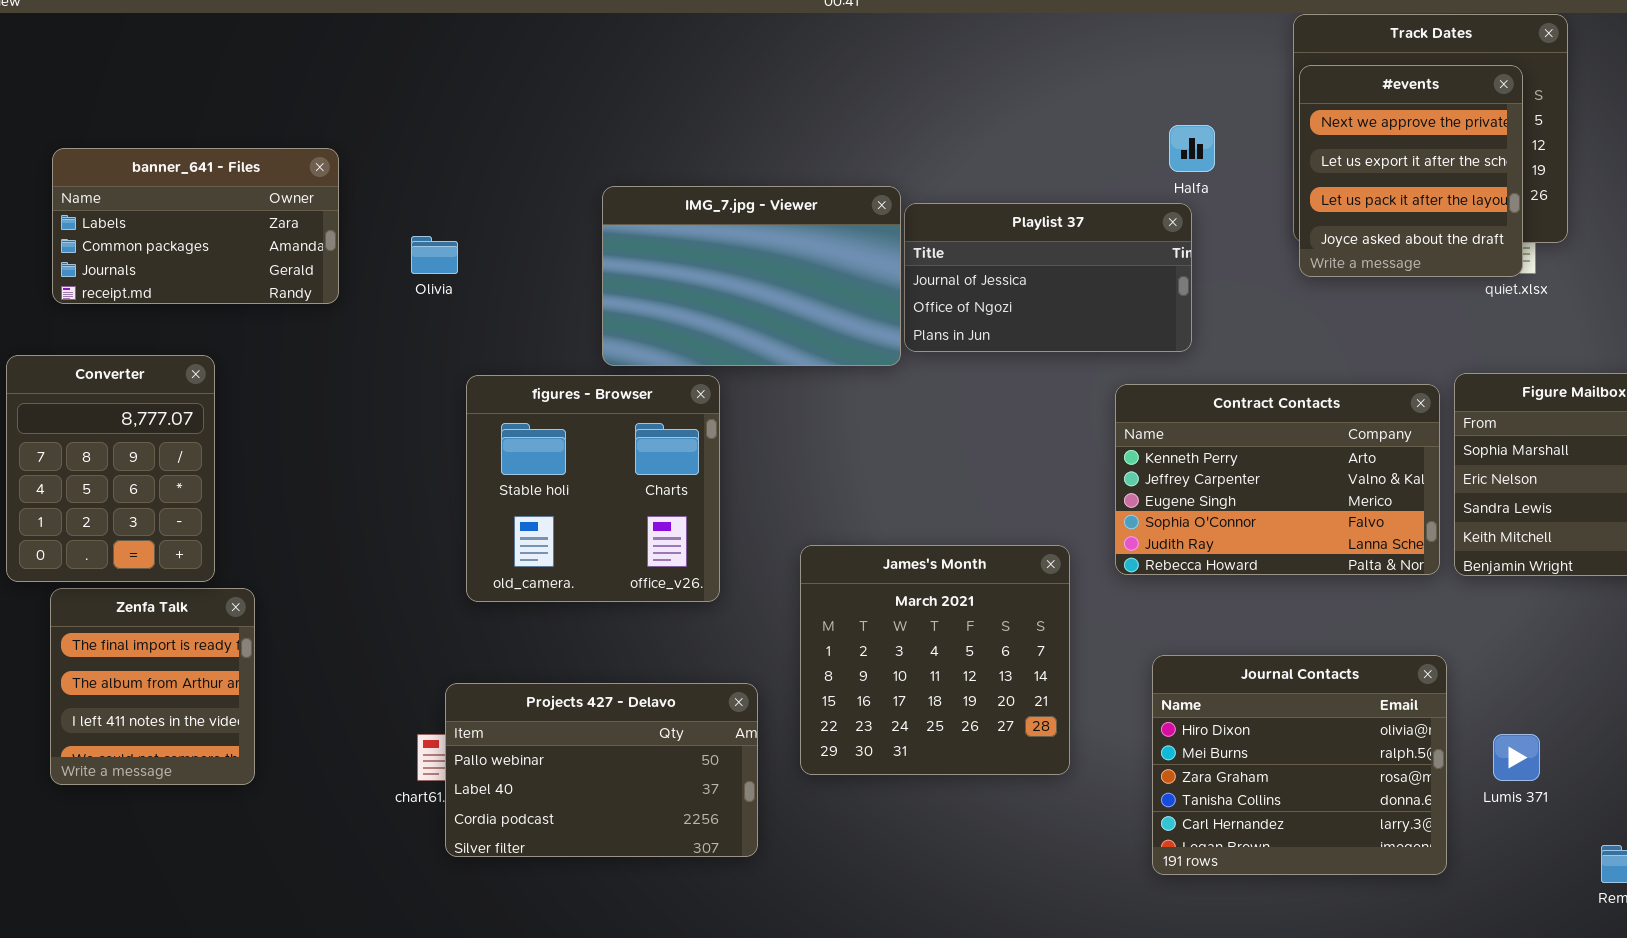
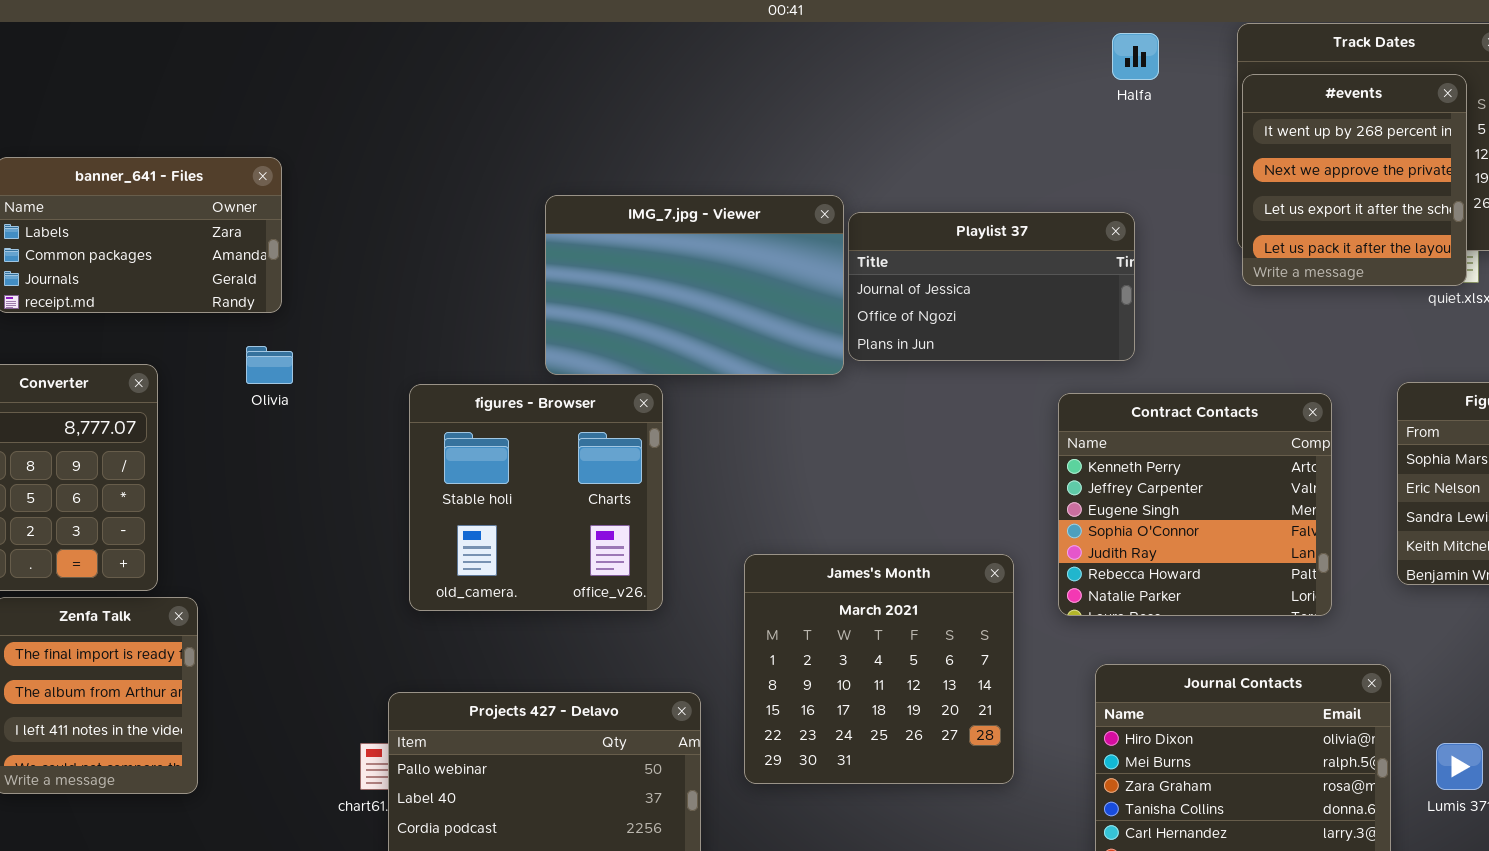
#events: [1299,65,1523,277] -> [1242,74,1467,286], scrolled up 1 row
Halfa: [1169,125,1215,172] -> [1112,33,1159,80], moved
Olivia: [411,236,458,274] -> [246,346,293,384], moved
Contract Contacts: [1115,384,1440,575] -> [1058,393,1332,616], resized

